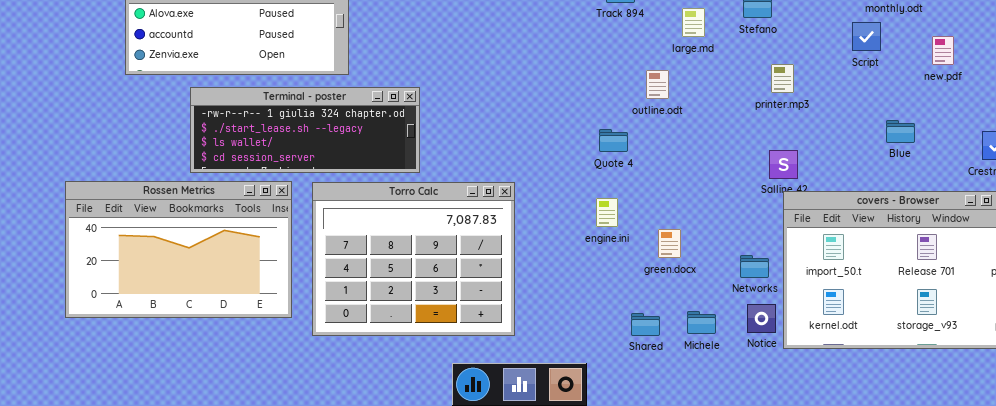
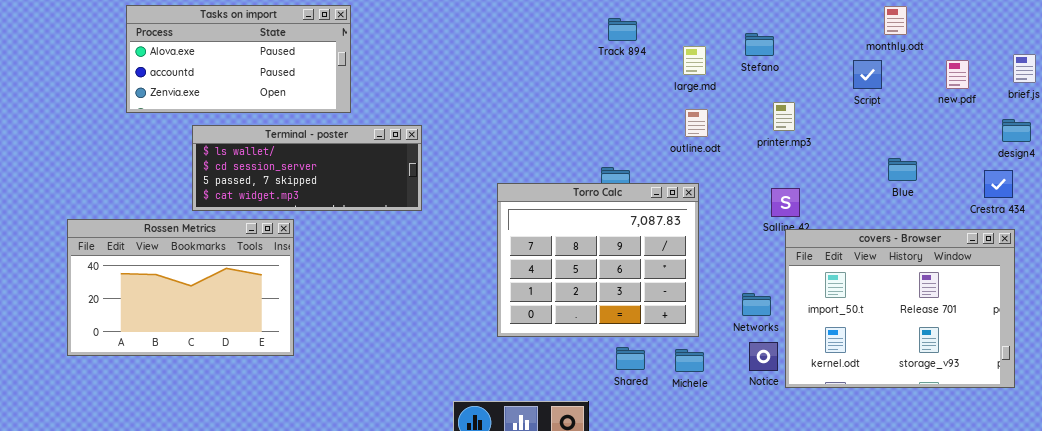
new.pdf: [932,36,954,65] -> [946,60,969,89], moved
outline.odt: [646,70,669,99] -> [685,109,708,137], moved
Terminal - poster: [190,87,420,173] -> [192,125,422,211], scrolled down 2 rows
Torro Calc: [312,182,515,336] -> [497,183,699,337], moved
Michele: [687,311,716,334] -> [675,349,704,372], moved
Shared: [631,313,660,336] -> [616,347,645,370], moved

